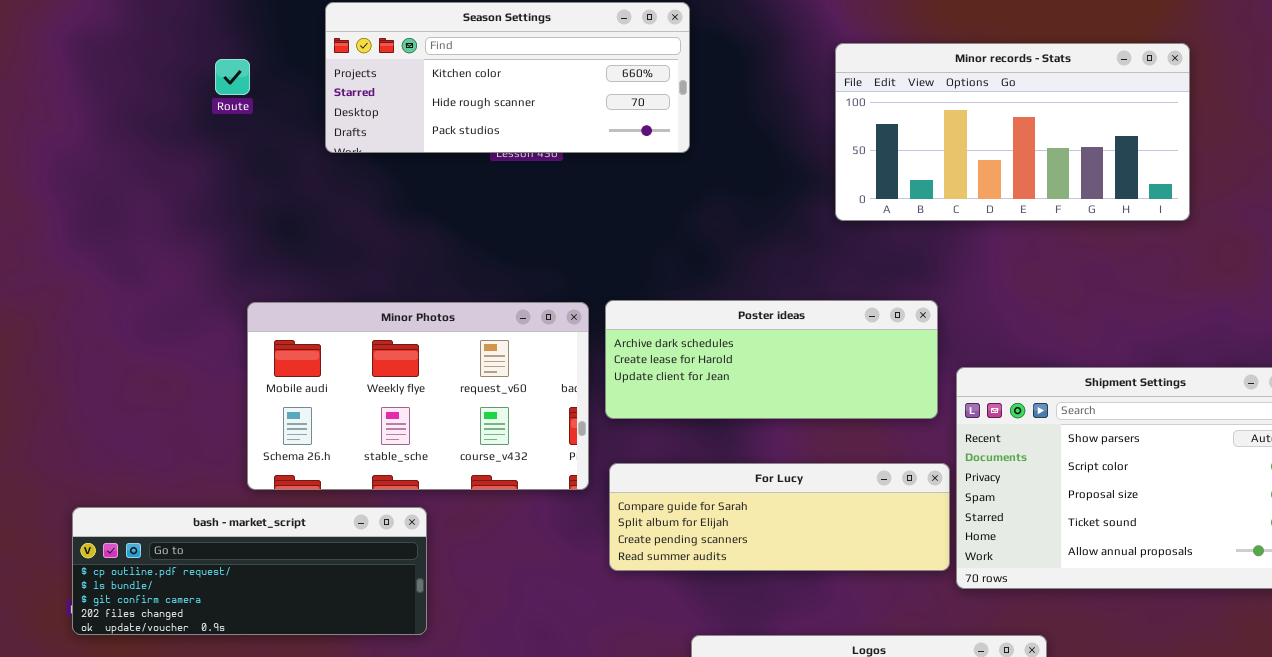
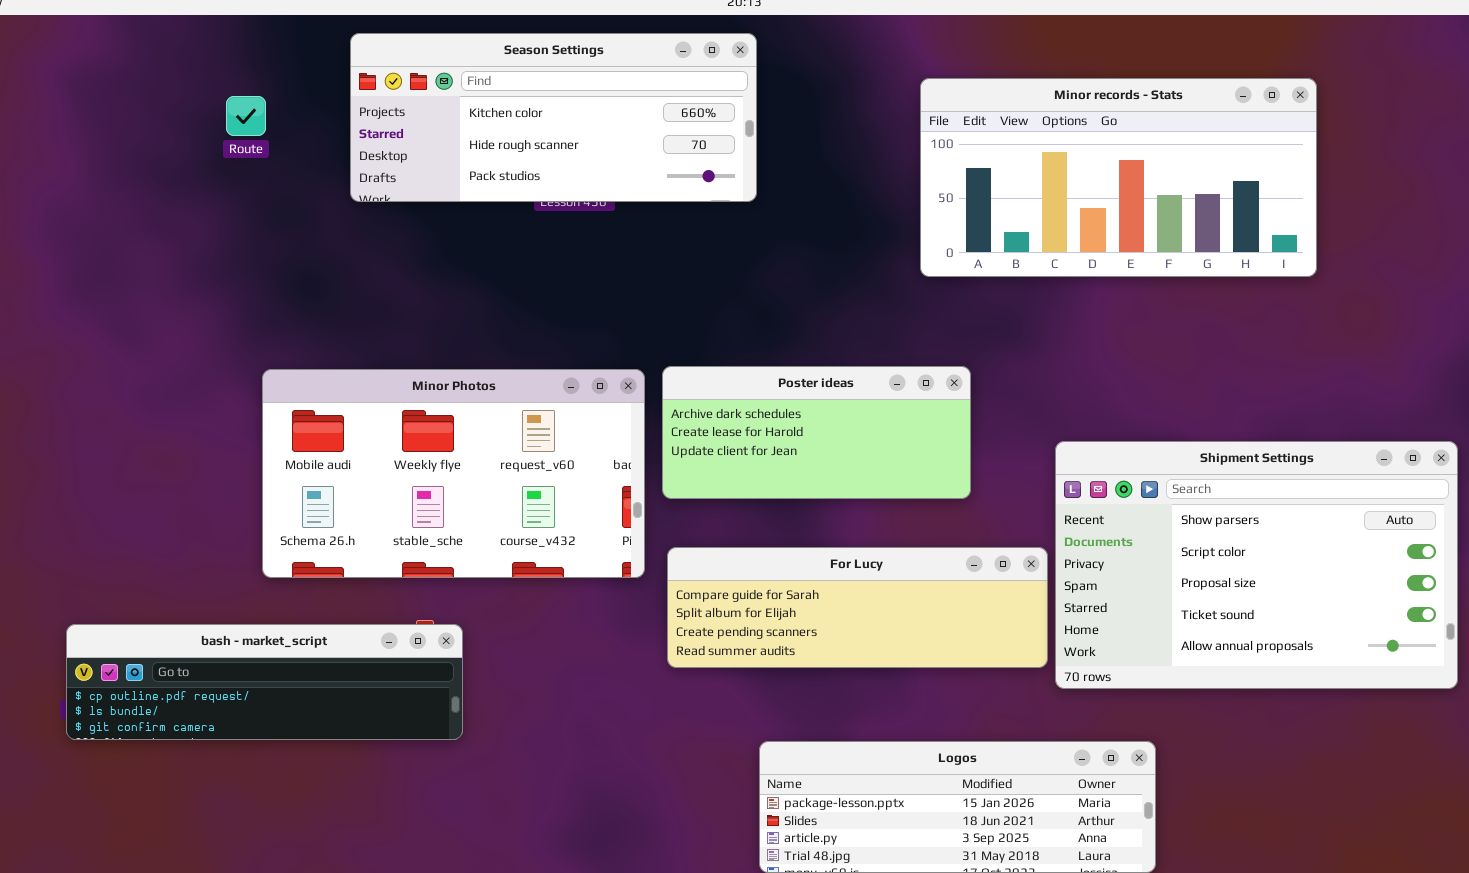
Poster ideas: [605,300,938,419] -> [662,366,971,499], resized
bash - market_script: [72,507,427,635] -> [66,624,463,740], resized

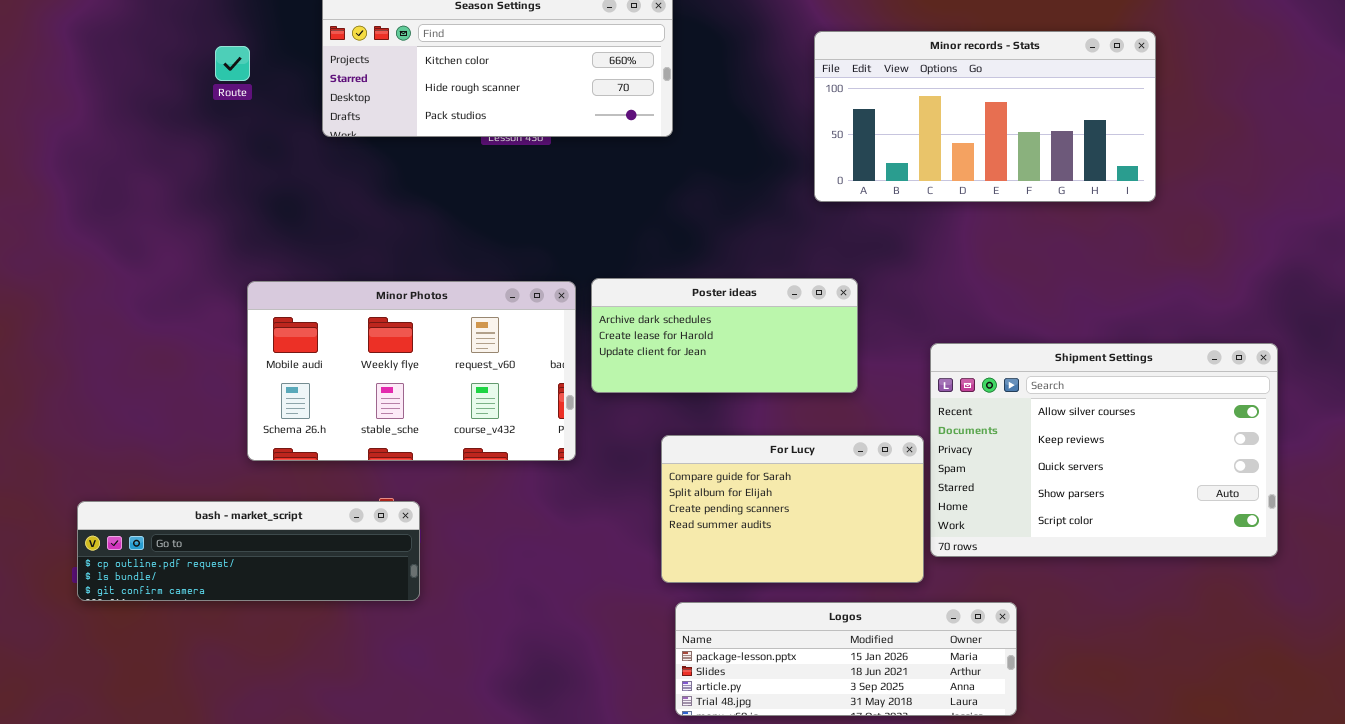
Shipment Settings: [1055,441,1458,689] -> [930,343,1278,557], scrolled up 3 rows
For Lucy: [667,547,1048,668] -> [661,435,924,583], resized

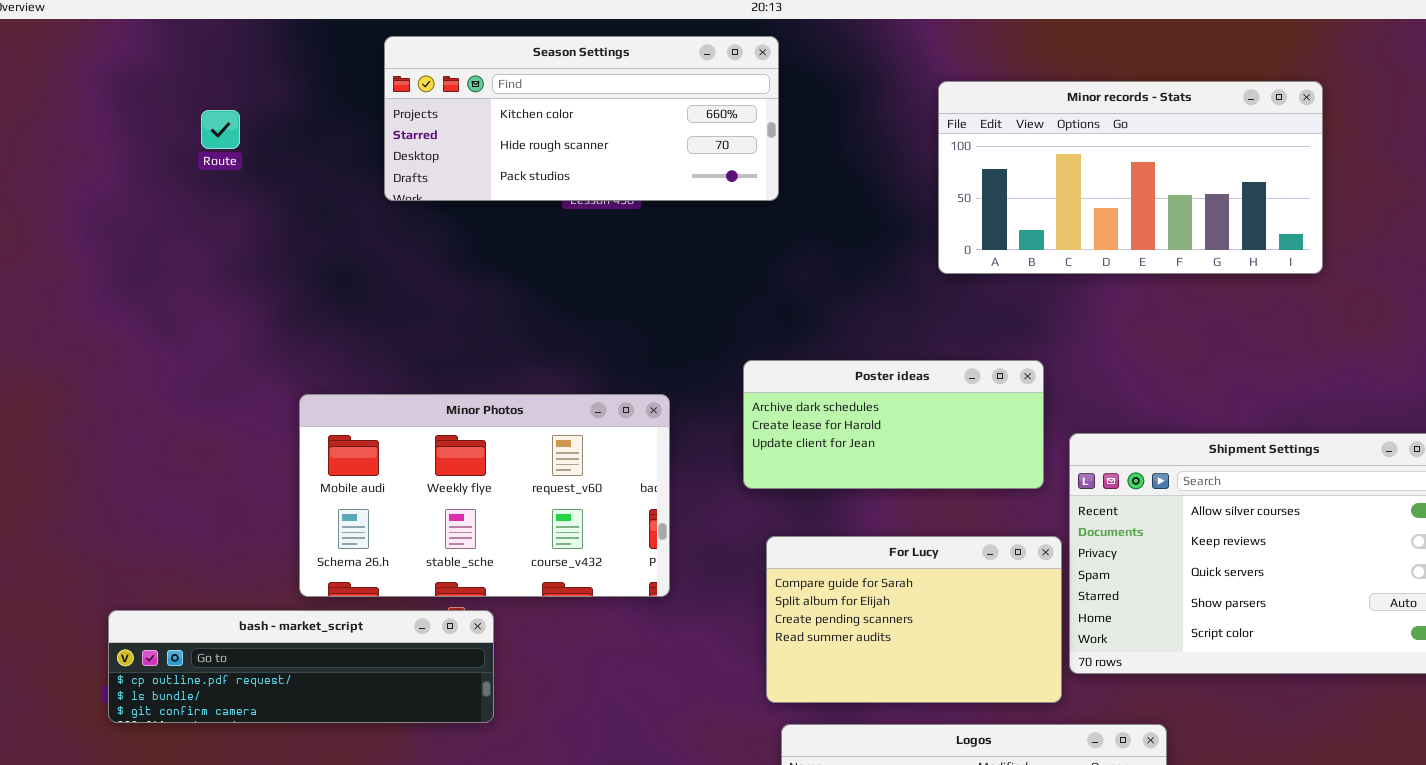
Route: [215,46,250,81] -> [201,110,240,149], moved
Poster ideas: [591,278,858,393] -> [743,360,1044,489], moved
Minor Photos: [247,281,576,461] -> [299,394,670,597], moved

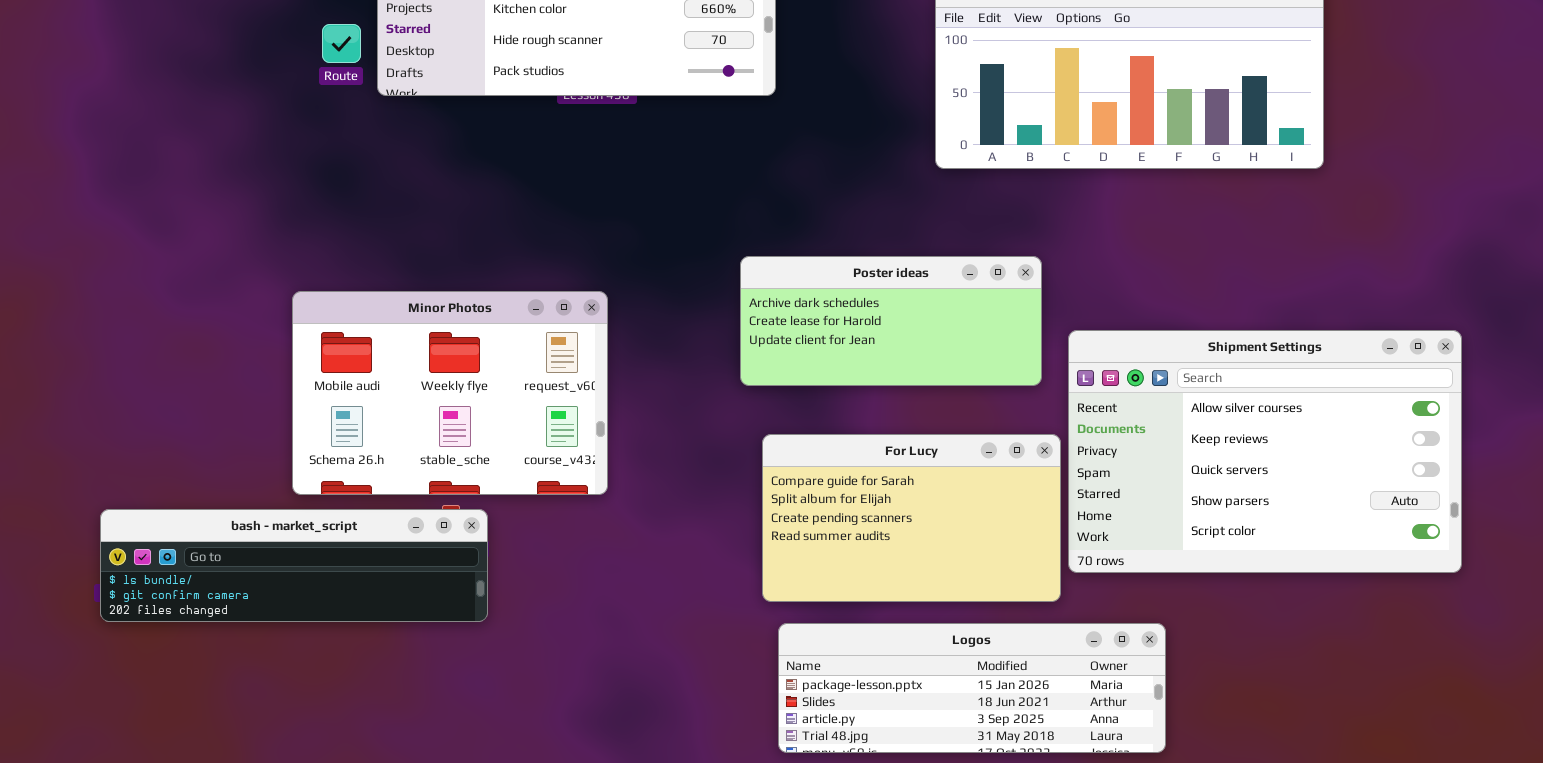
Route: [201,110,240,149] -> [322,24,361,63], moved
Minor Photos: [299,394,670,597] -> [292,291,608,495], resized
bash - market_script: [108,610,494,723] -> [100,509,488,622], scrolled down 1 row

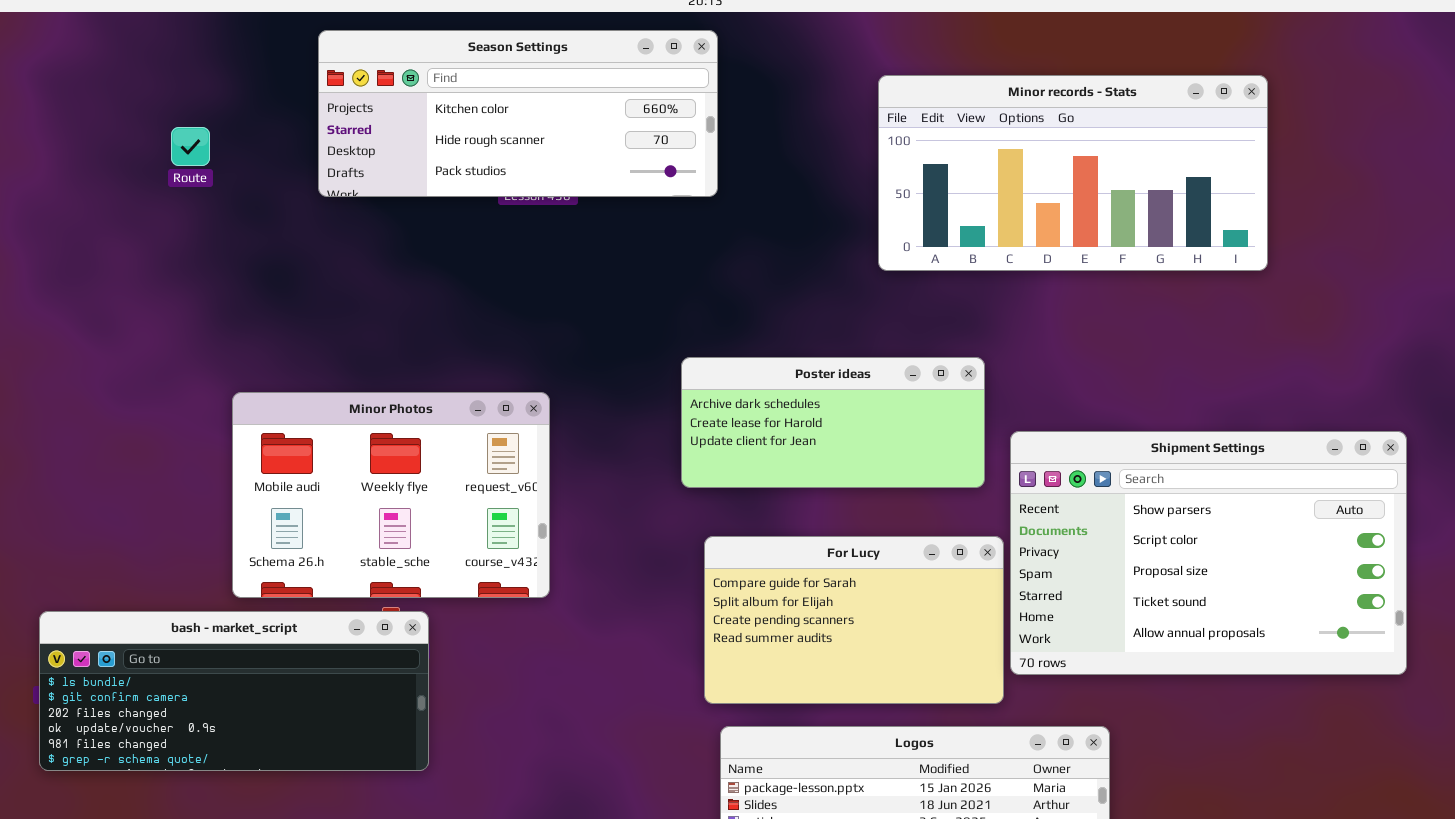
Route: [322,24,361,63] -> [171,127,210,166], moved
Shipment Settings: [1068,330,1462,573] -> [1010,431,1407,675], scrolled down 3 rows
bash - market_script: [100,509,488,622] -> [39,611,429,771], resized

